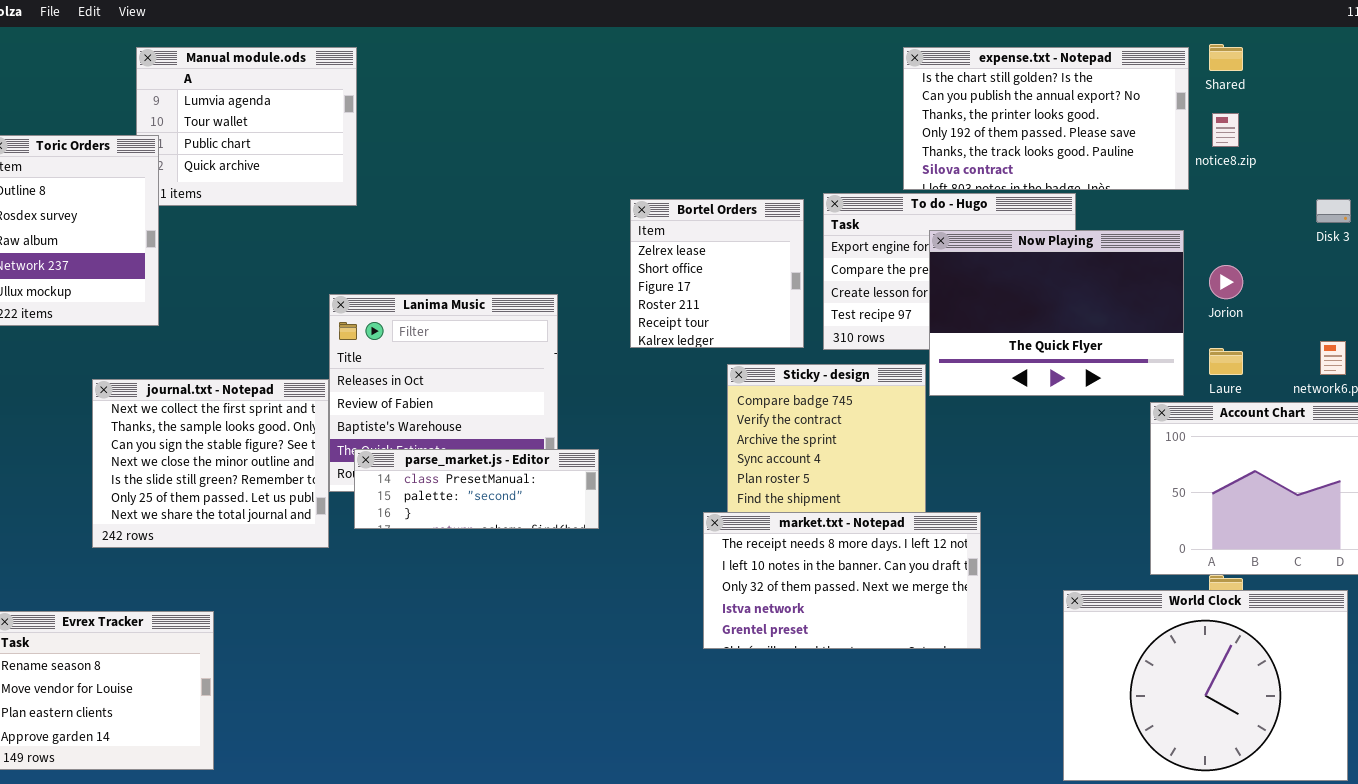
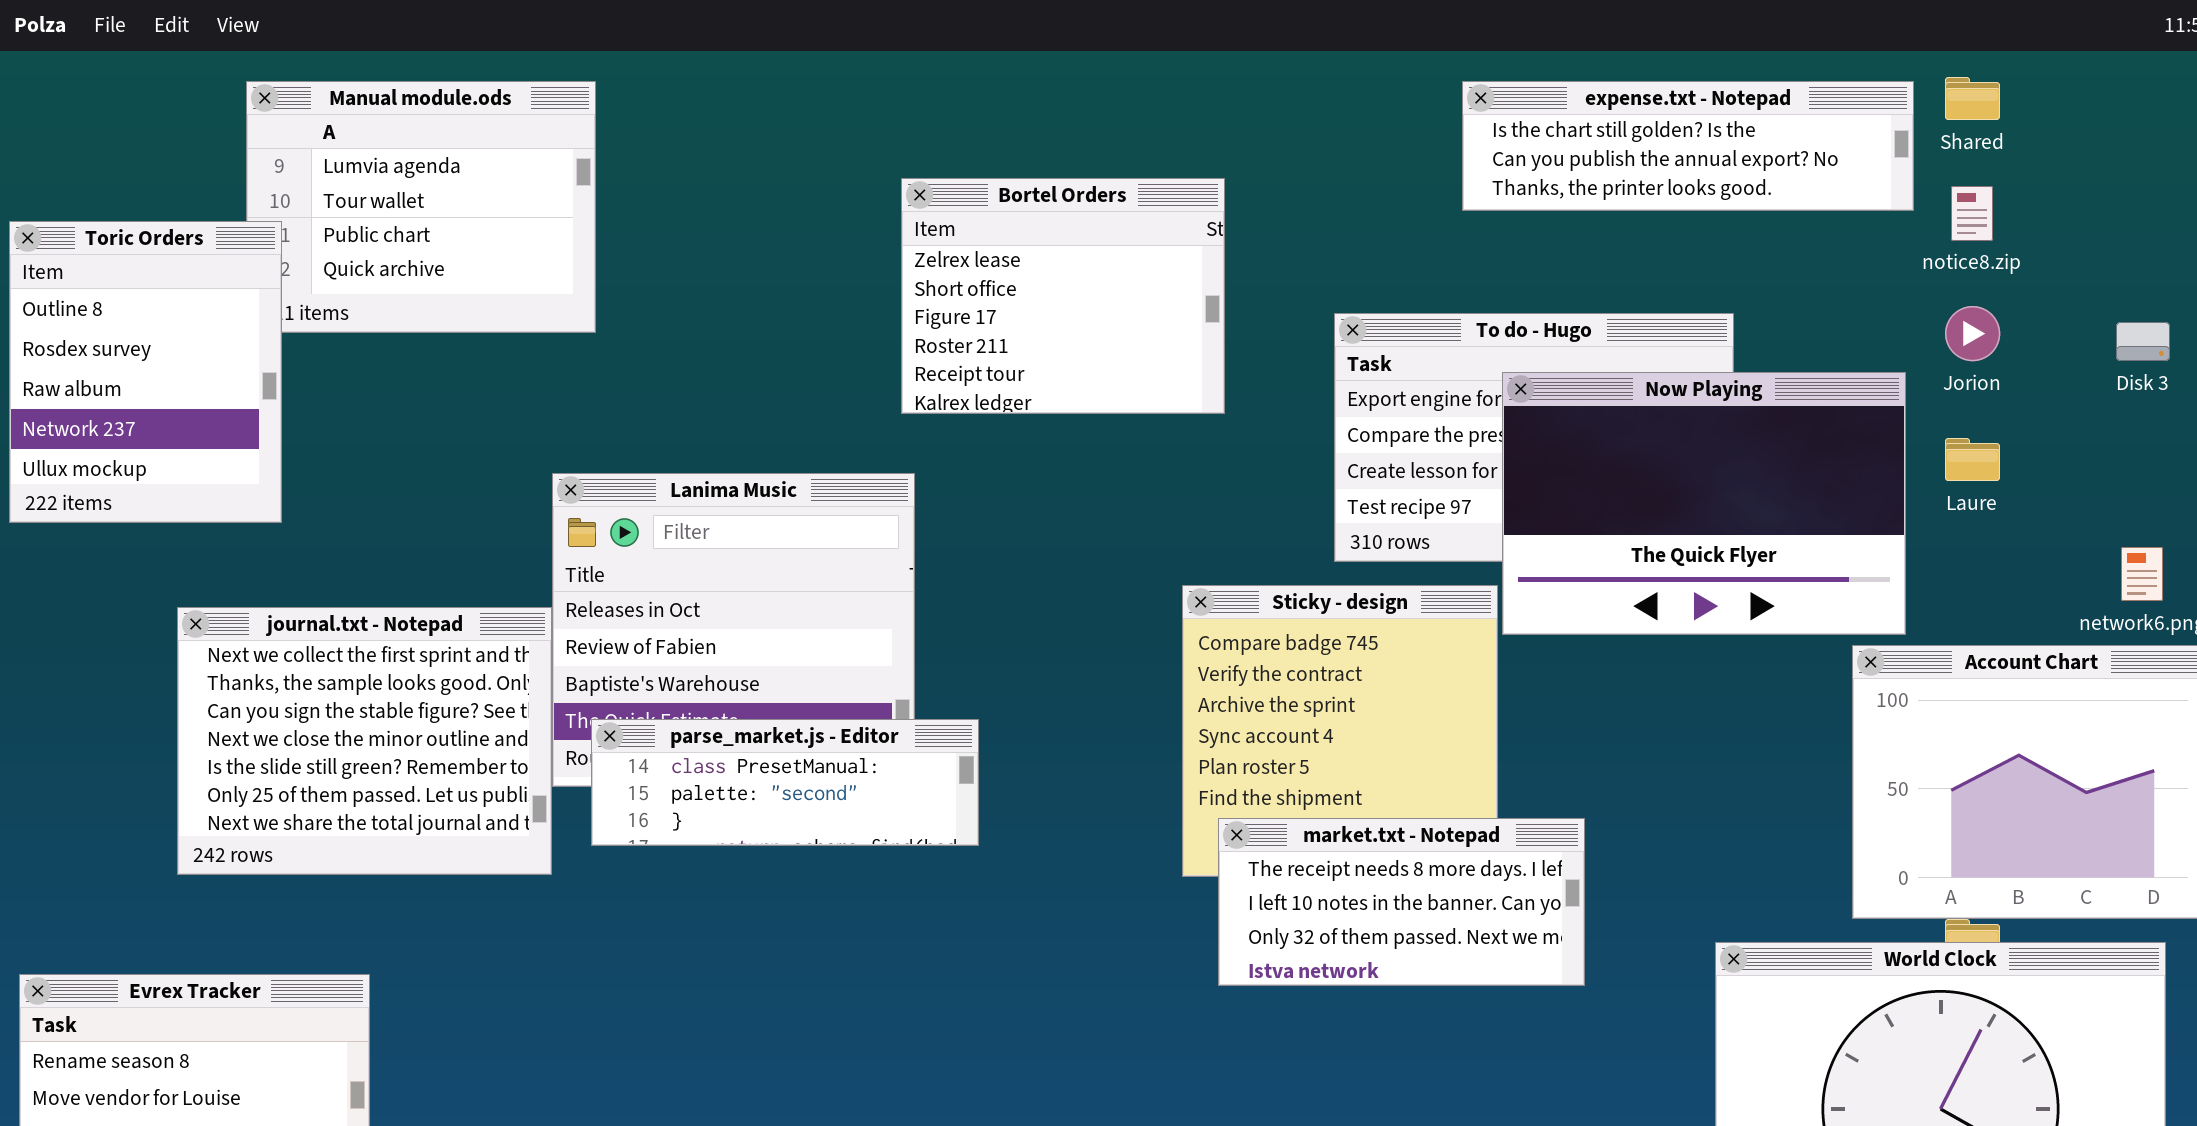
expense.txt - Notepad: [903,47,1189,190] -> [1462,81,1914,211], resized
Bortel Orders: [630,199,804,348] -> [901,178,1225,414], moved, resized
Jorion: [1209,265,1243,299] -> [1945,306,2000,361], moved
Laure: [1209,348,1243,375] -> [1945,438,2000,481], moved
market.txt - Notepad: [703,512,981,649] -> [1218,818,1585,986], resized

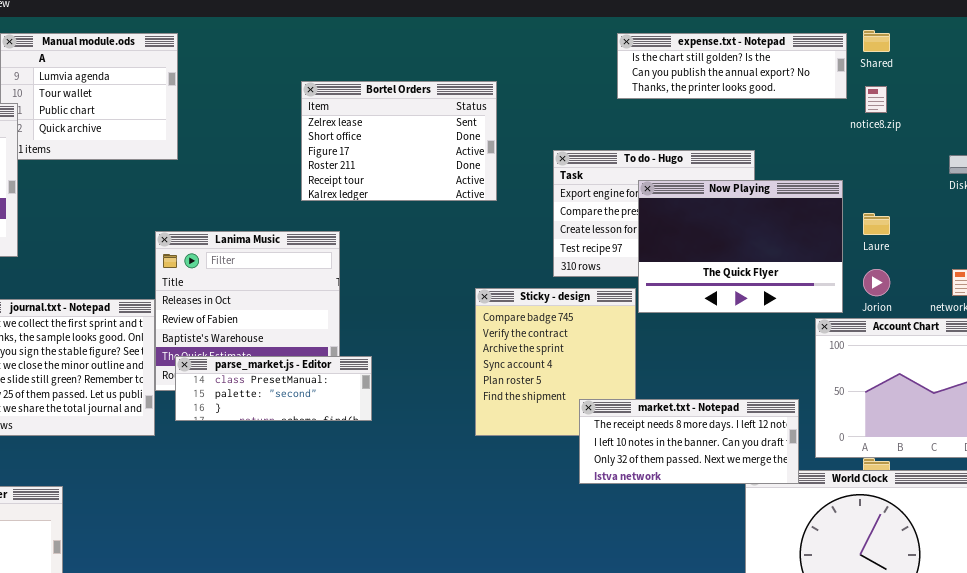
Bortel Orders: [901,178,1225,414] -> [301,81,497,201], resized
Jorion: [1945,306,2000,361] -> [863,269,890,296], moved
market.txt - Notepad: [1218,818,1585,986] -> [579,399,799,484], moved, resized

